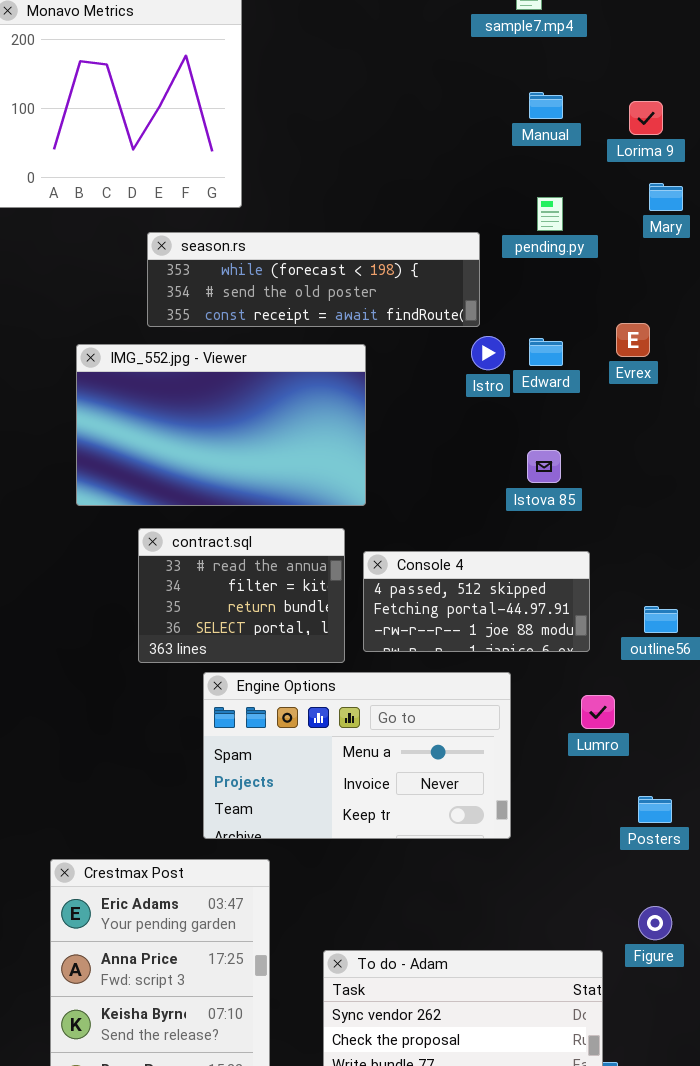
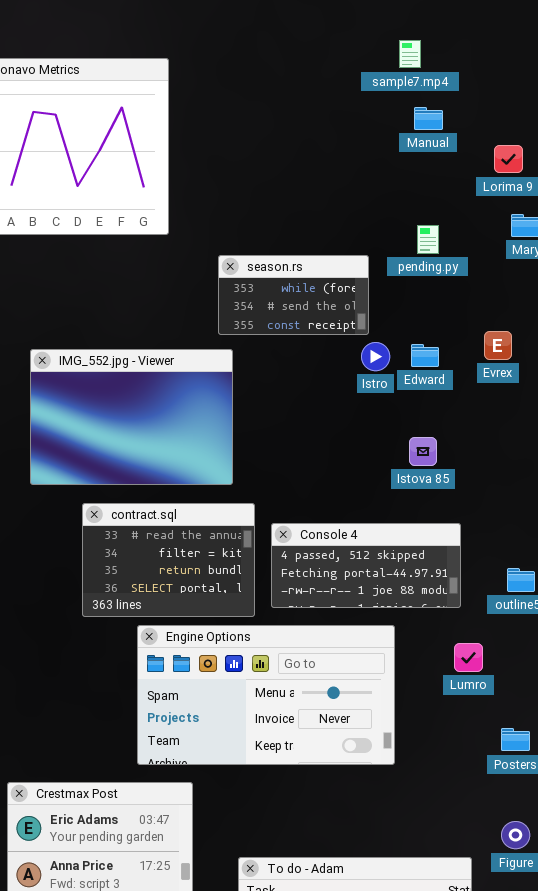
Manual: [529,92,563,119] -> [414,107,443,130], moved
season.rs: [147,232,480,327] -> [218,255,369,335], resized
IMG_552.jpg - Viewer: [76,344,366,506] -> [30,349,233,485], resized

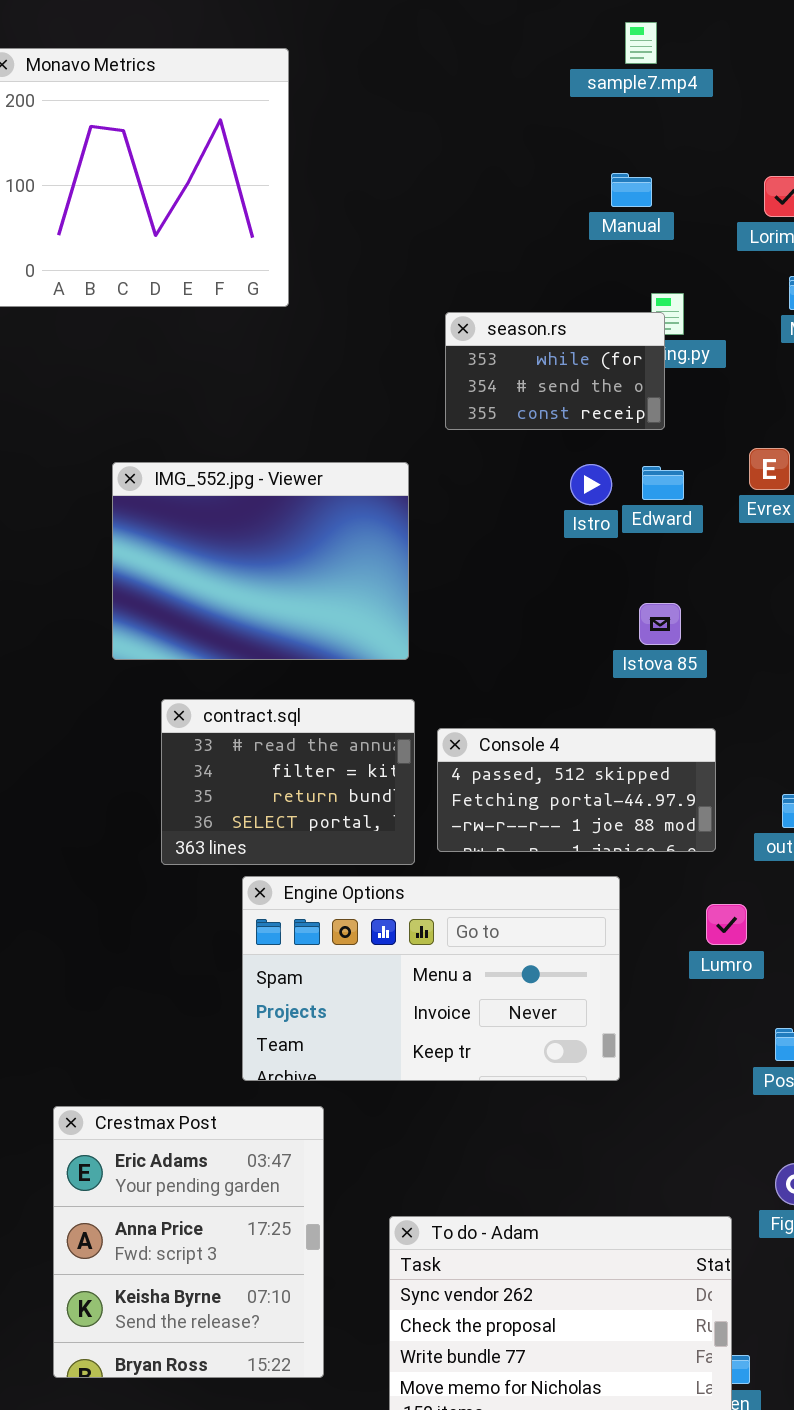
Manual: [414,107,443,130] -> [611,173,652,207], moved
season.rs: [218,255,369,335] -> [445,312,665,430], moved
IMG_552.jpg - Viewer: [30,349,233,485] -> [112,462,409,660], moved

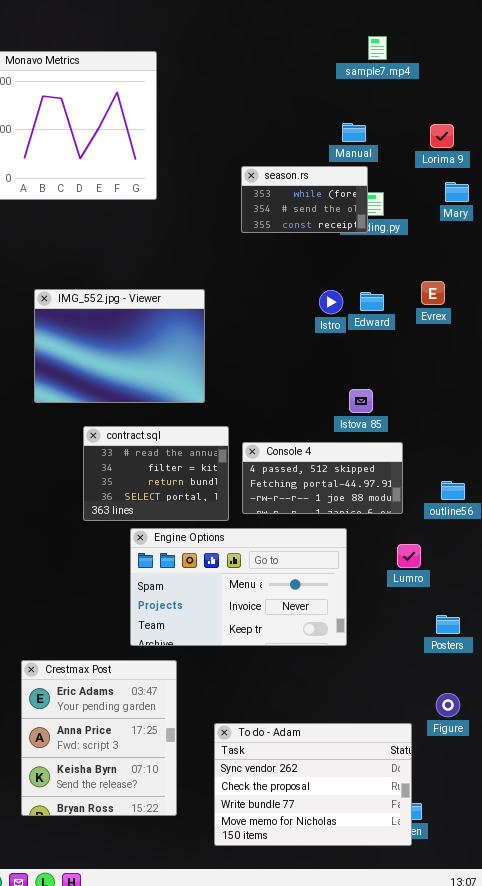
sample7.mp4: [625,22,657,64] -> [368,36,387,60], moved
season.rs: [445,312,665,430] -> [241,166,368,233], moved
IMG_552.jpg - Viewer: [112,462,409,660] -> [34,289,205,403], moved
Istova 85: [639,603,681,645] -> [349,389,373,413], moved

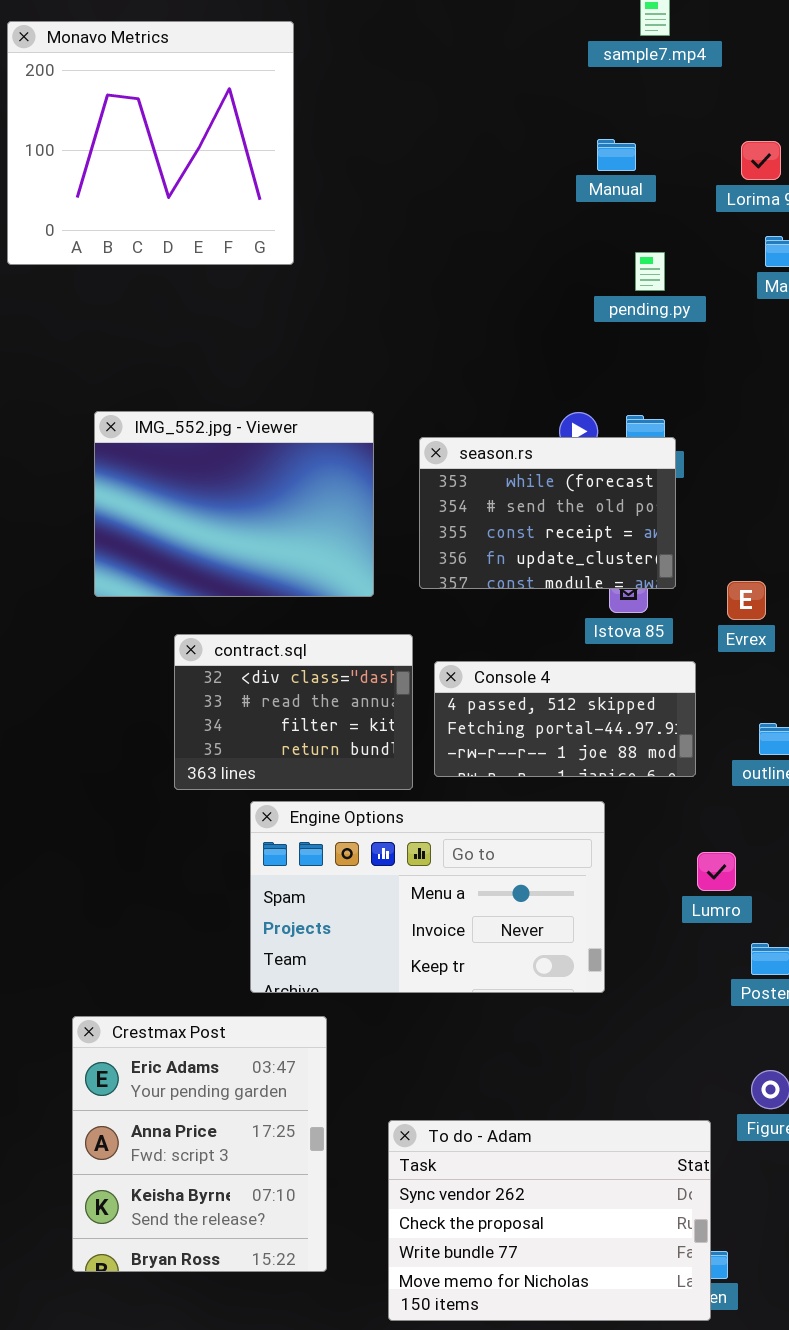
season.rs: [241,166,368,233] -> [419,437,676,589], moved, resized
Evrex: [421,281,445,305] -> [727,581,766,620], moved
contract.sql: [83,426,229,521] -> [174,634,413,790], scrolled up 1 row
Lumro: [397,544,421,568] -> [697,852,736,891], moved

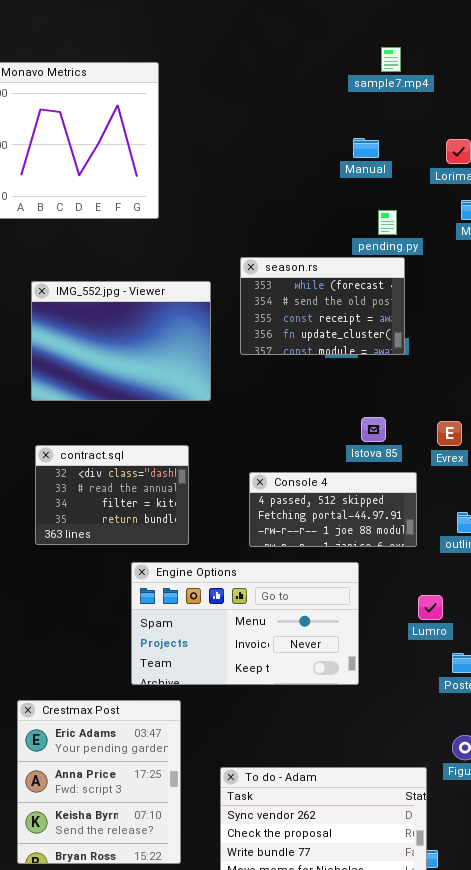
IMG_552.jpg - Viewer: [94,411,374,597] -> [31,281,211,401], moved
season.rs: [419,437,676,589] -> [240,257,405,355], moved
contract.sql: [174,634,413,790] -> [35,445,189,545], moved

